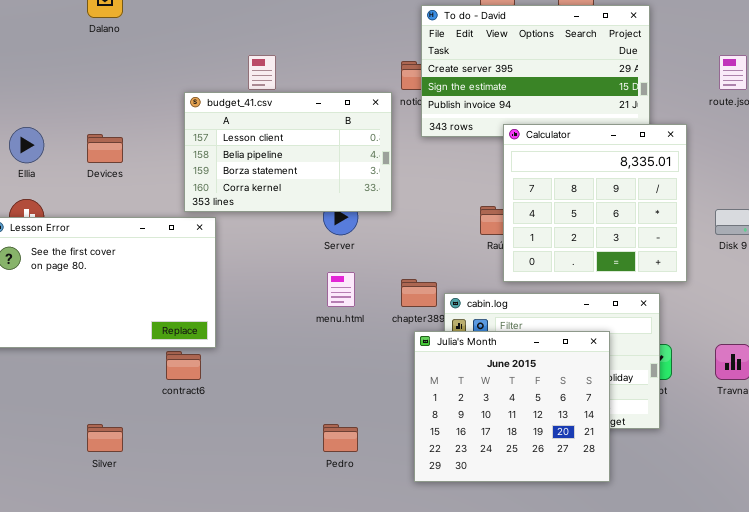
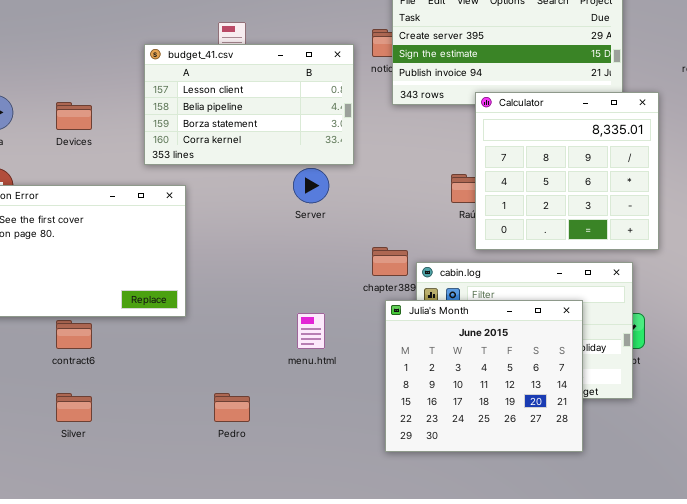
budget_41.csv: [184,92,392,212] -> [144,44,354,165], moved
menu.html: [327,272,355,307] -> [297,313,325,349], moved
contract6: [166,351,201,380] -> [56,320,92,349], moved
Pedro: [323,424,358,452] -> [214,393,250,422], moved

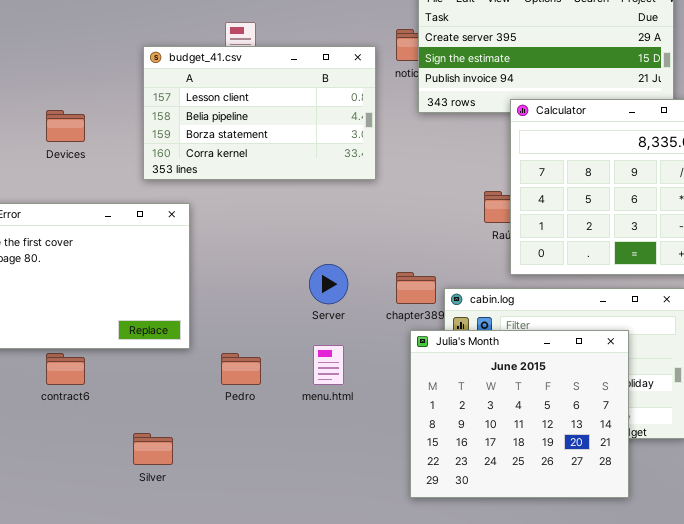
Server: [293,168,329,203] -> [309,264,348,304], moved
Silver: [56,393,92,422] -> [133,433,173,465], moved
Pedro: [214,393,250,422] -> [221,353,261,385], moved

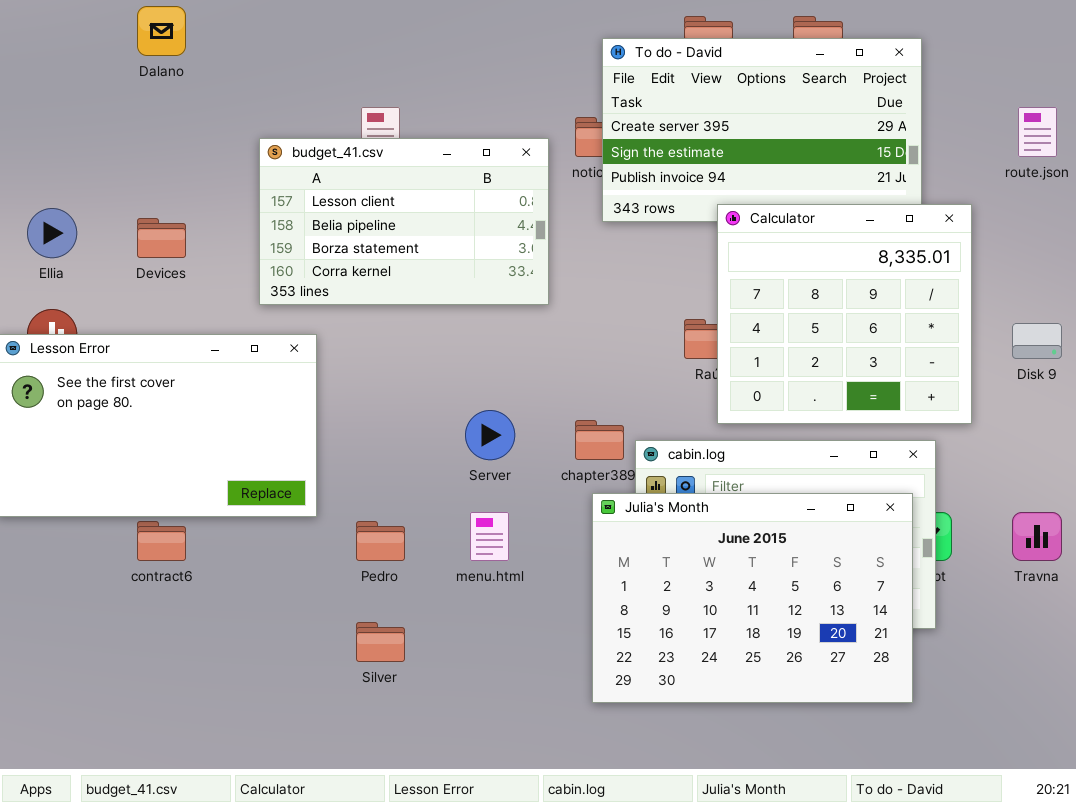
Julia's Month: [410,330,629,498] -> [592,493,913,703], resized
Silver: [133,433,173,465] -> [356,622,405,662], moved

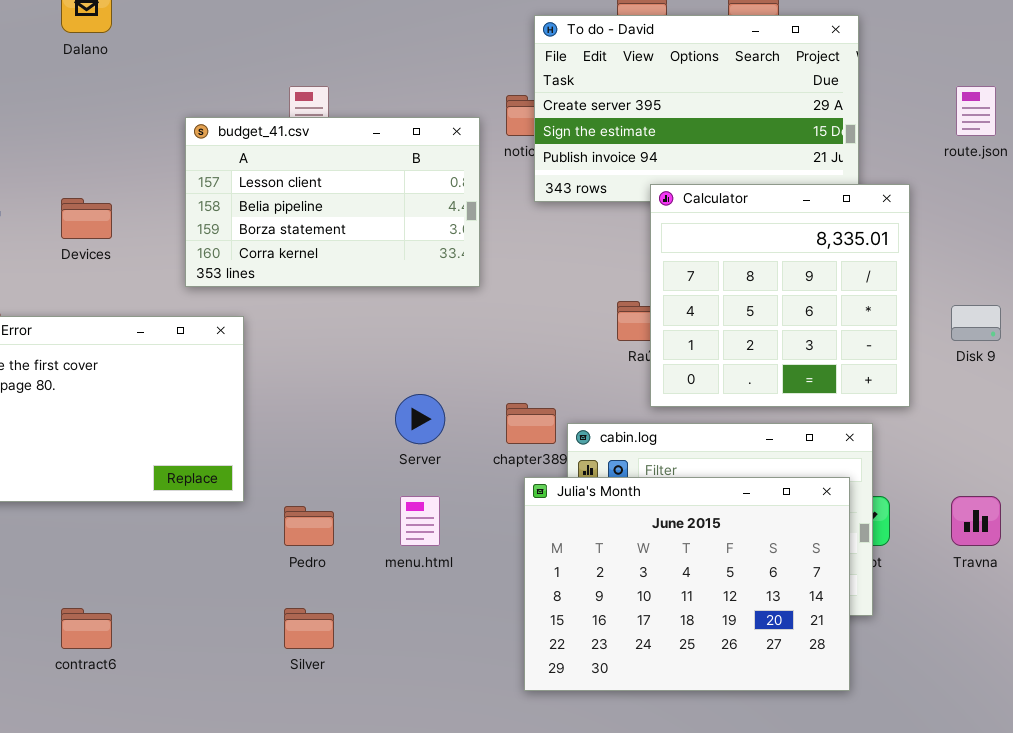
contract6: [137,521,186,561] -> [61,608,112,649], moved

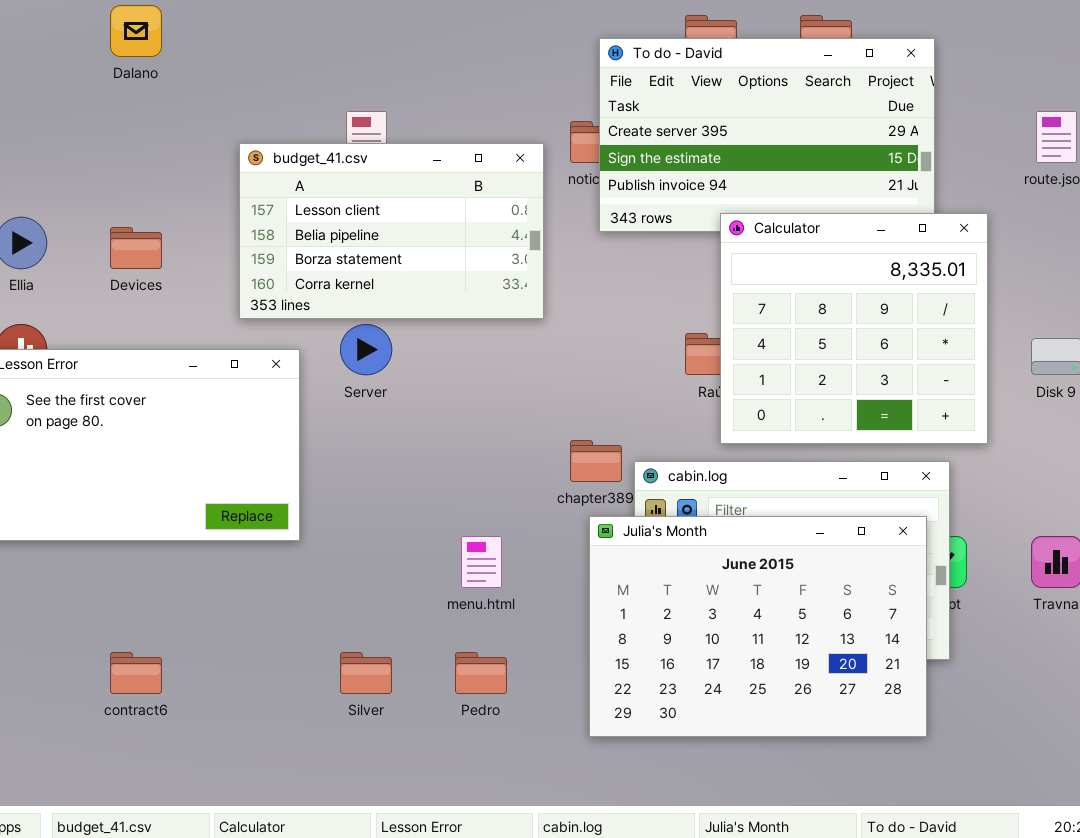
Server: [395,394,445,444] -> [340,324,392,375], moved
Pedro: [284,506,334,546] -> [455,652,507,694], moved

